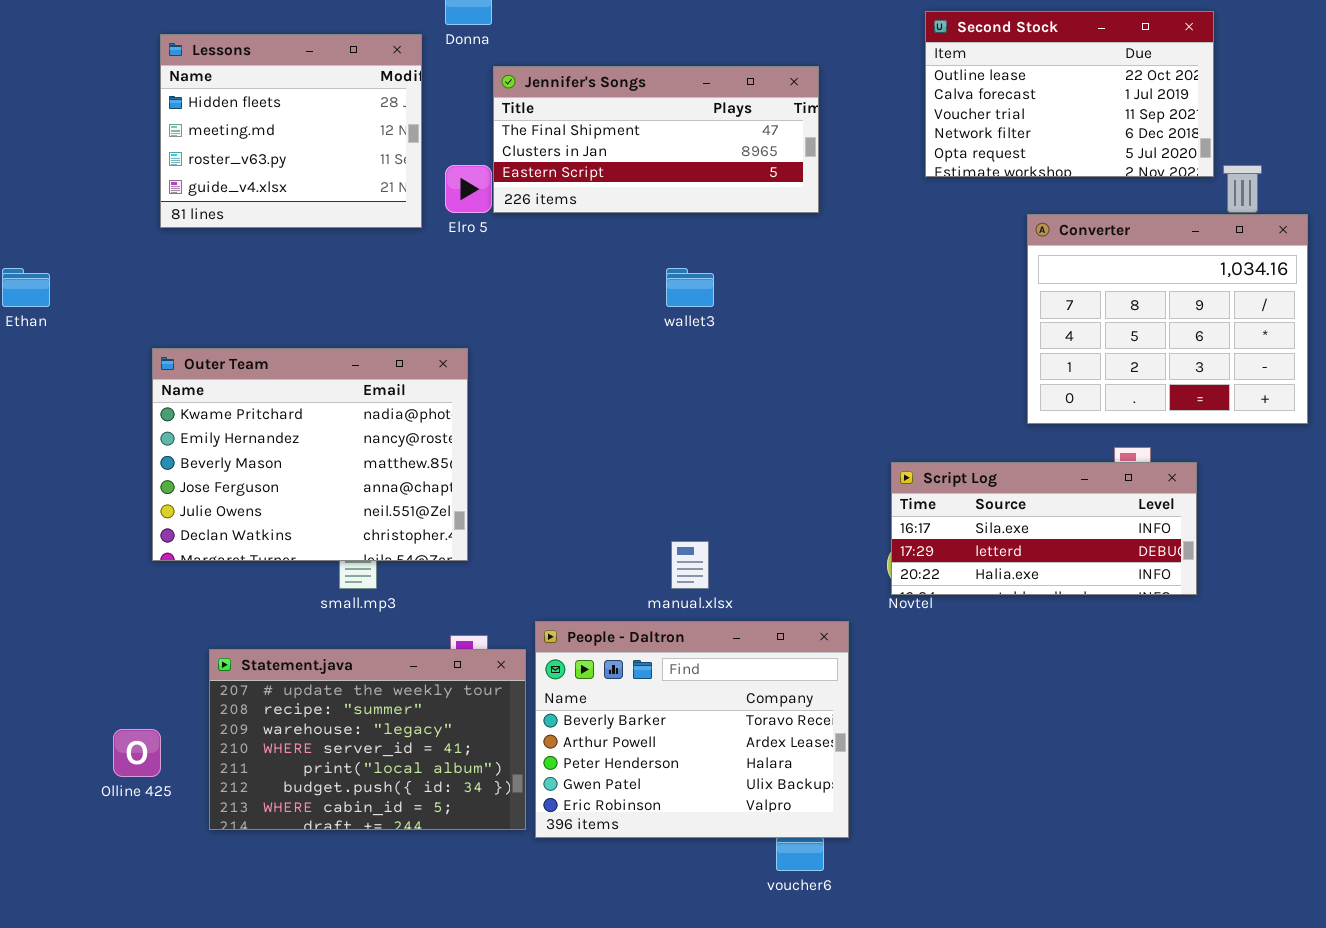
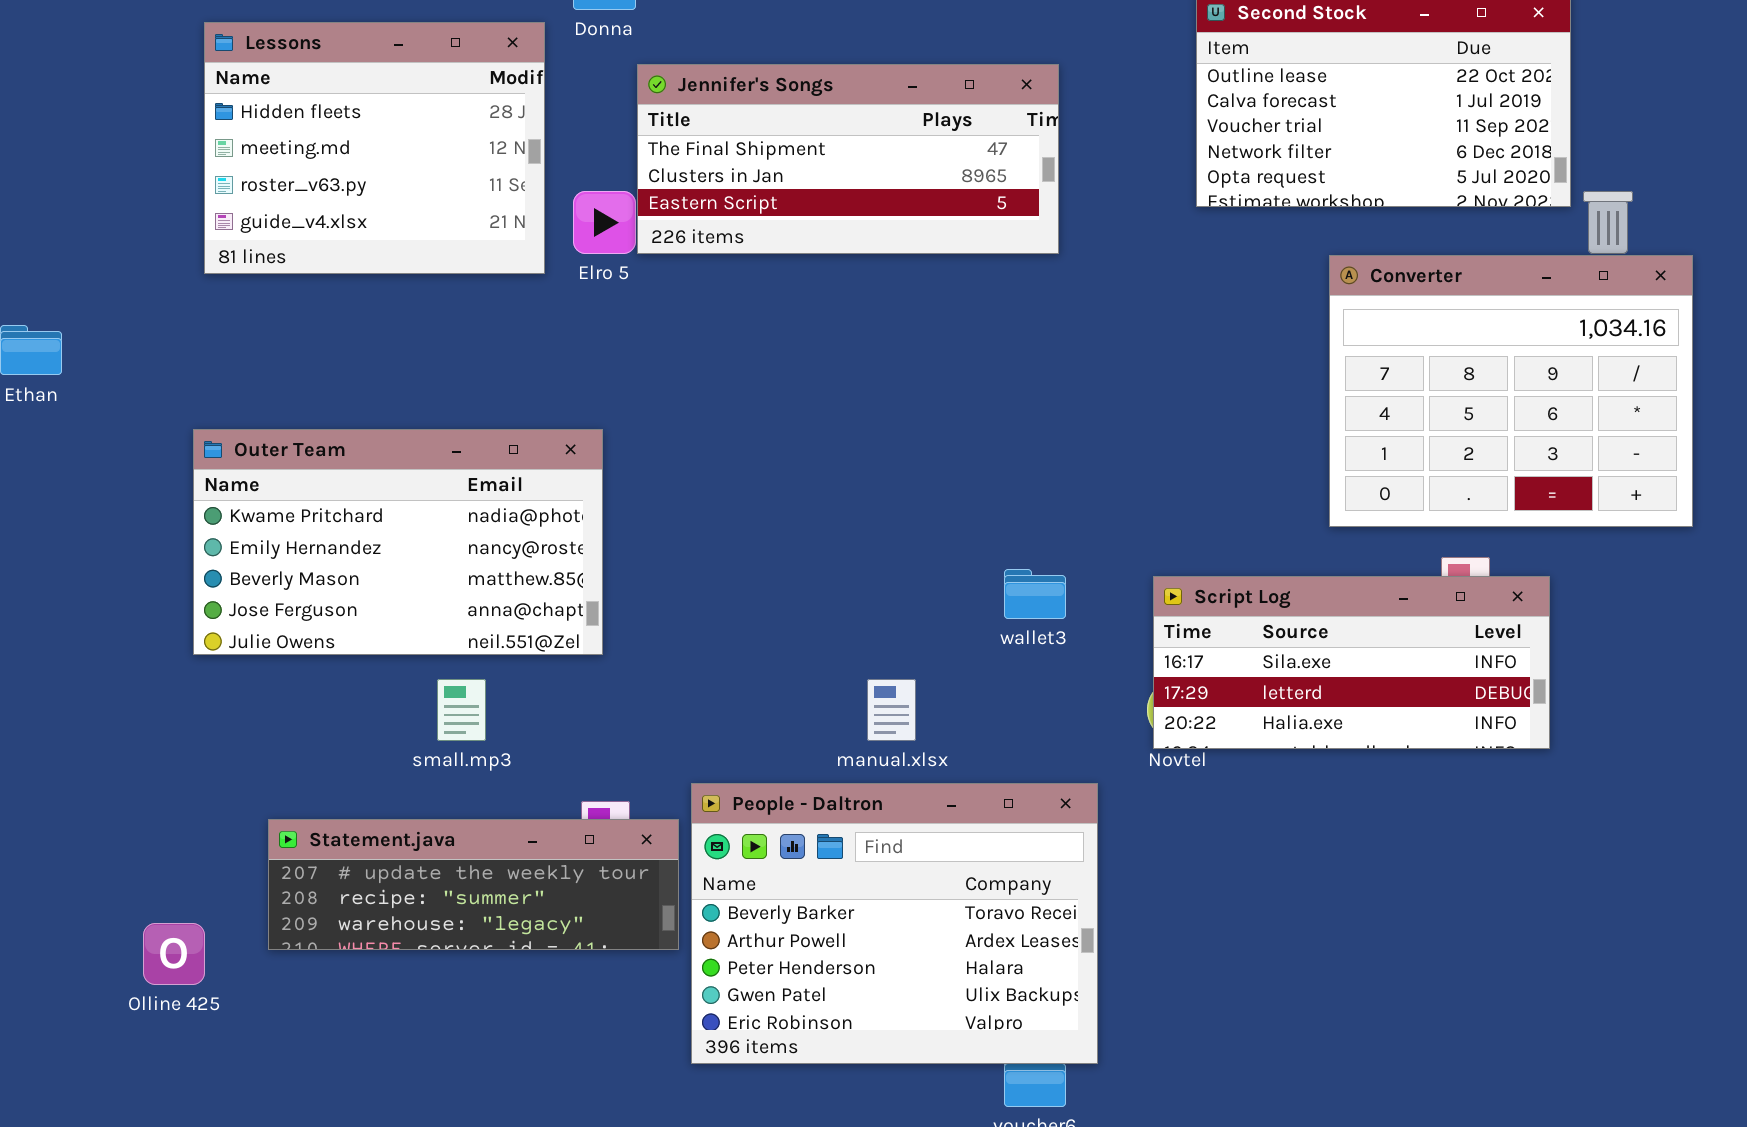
wallet3: [666,268,714,307] -> [1004,569,1066,619], moved
Outer Team: [152,348,468,561] -> [193,429,603,655], resized
Statement.java: [209,649,526,830] -> [268,819,679,950], resized

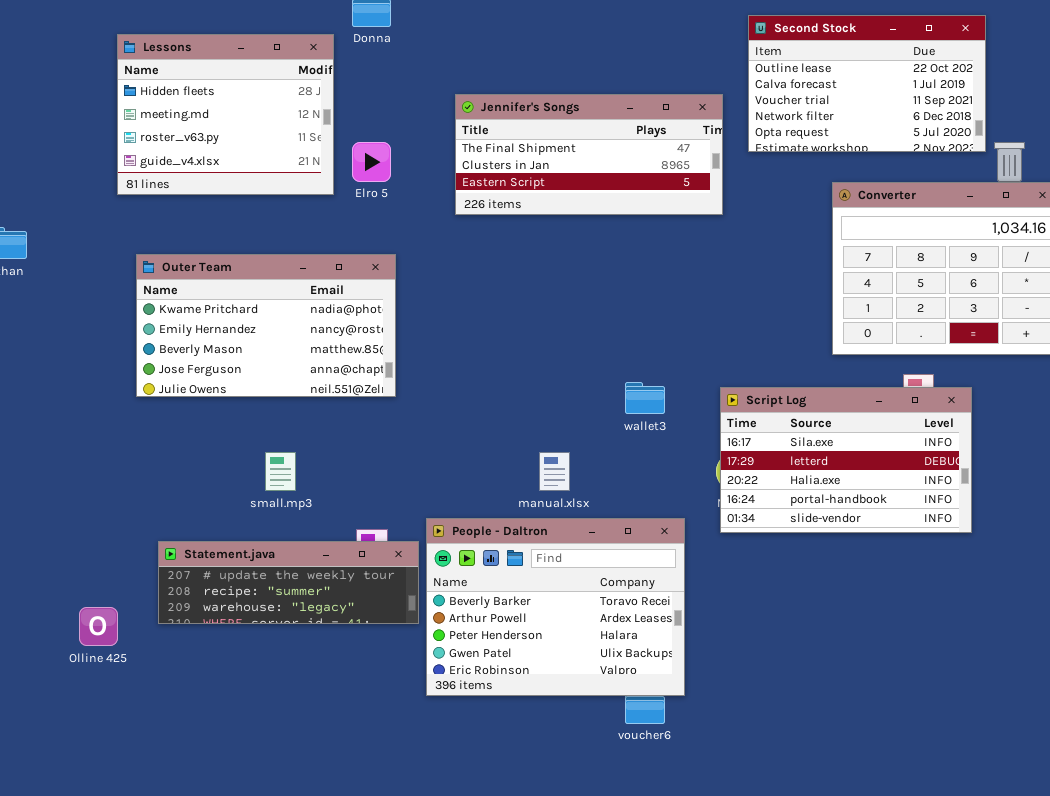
Jennifer's Songs: [637,64,1059,254] -> [455,94,723,215], moved
Outer Team: [193,429,603,655] -> [136,254,396,397], moved
Script Log: [1153,576,1550,749] -> [720,387,972,533], resized

